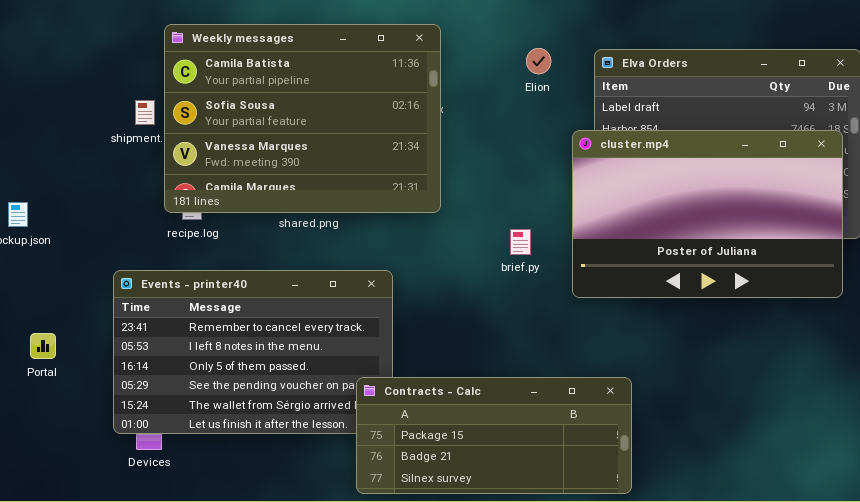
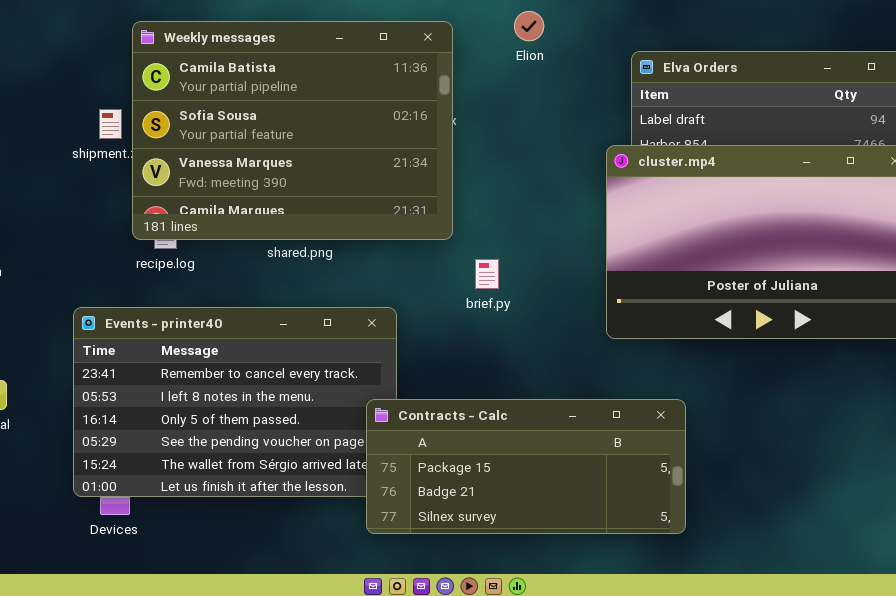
Elion: [526,48,551,74] -> [514,11,544,41], moved
brief.py: [510,229,531,255] -> [475,259,499,289], moved
Contracts - Calc: [356,377,632,494] -> [366,399,686,534], moved

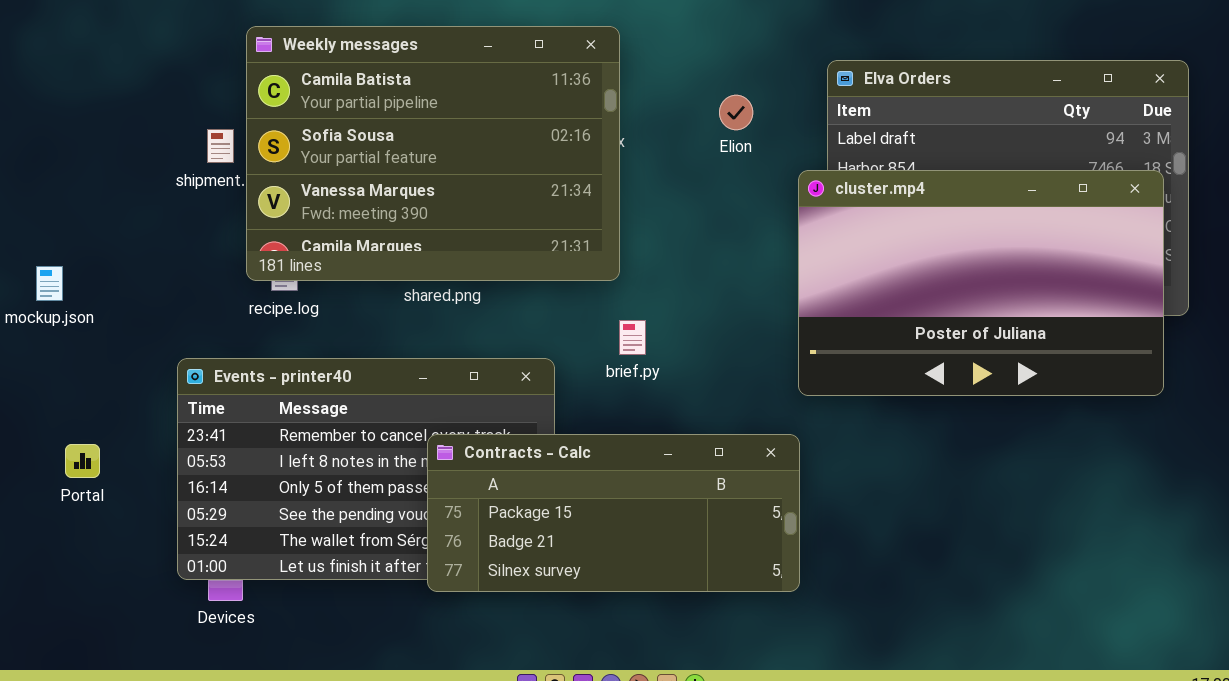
Elion: [514,11,544,41] -> [719,95,753,130], moved
brief.py: [475,259,499,289] -> [619,320,646,355], moved
Contracts - Calc: [366,399,686,534] -> [427,434,800,592], moved

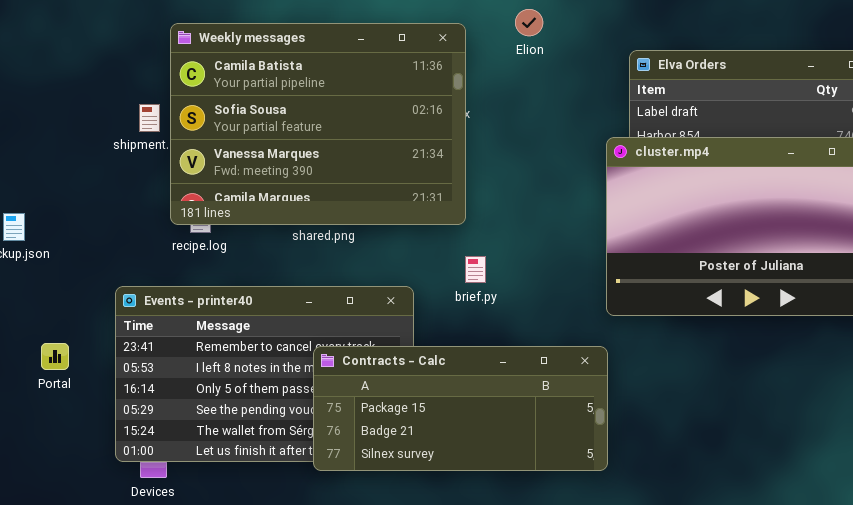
Elion: [719,95,753,130] -> [515,9,543,36], moved
Portal: [65,444,100,478] -> [41,343,69,370], moved

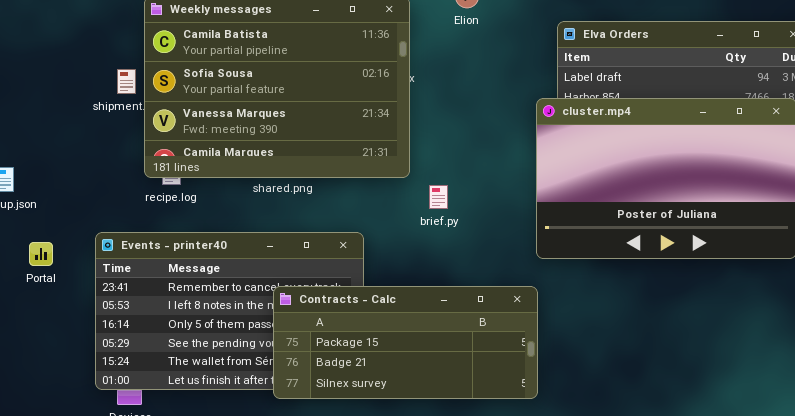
brief.py: [465,256,486,283] -> [429,185,448,209], moved
Portal: [41,343,69,370] -> [29,242,53,266], moved

